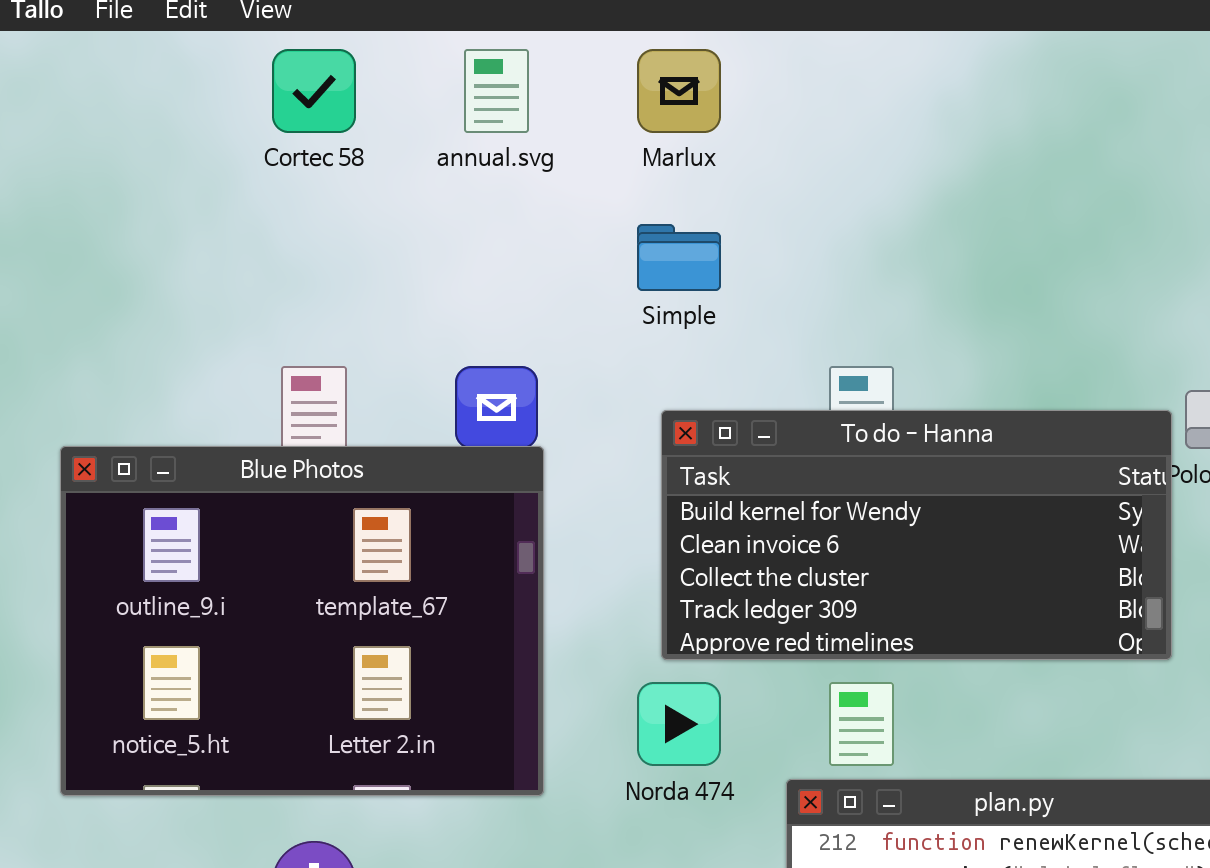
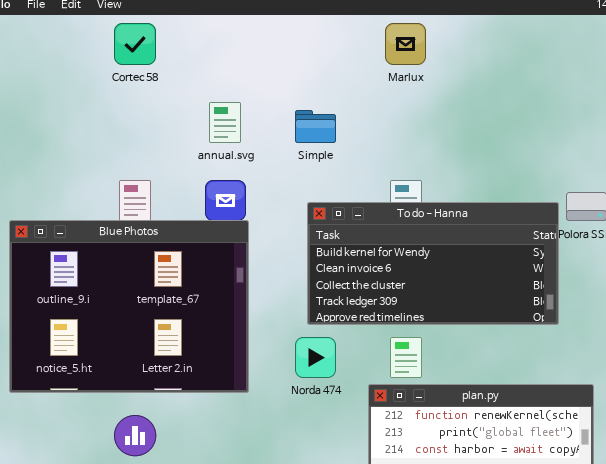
annual.svg: [464,49,529,133] -> [209,102,241,143], moved
Marlux: [637,49,721,133] -> [385,23,426,65], moved

